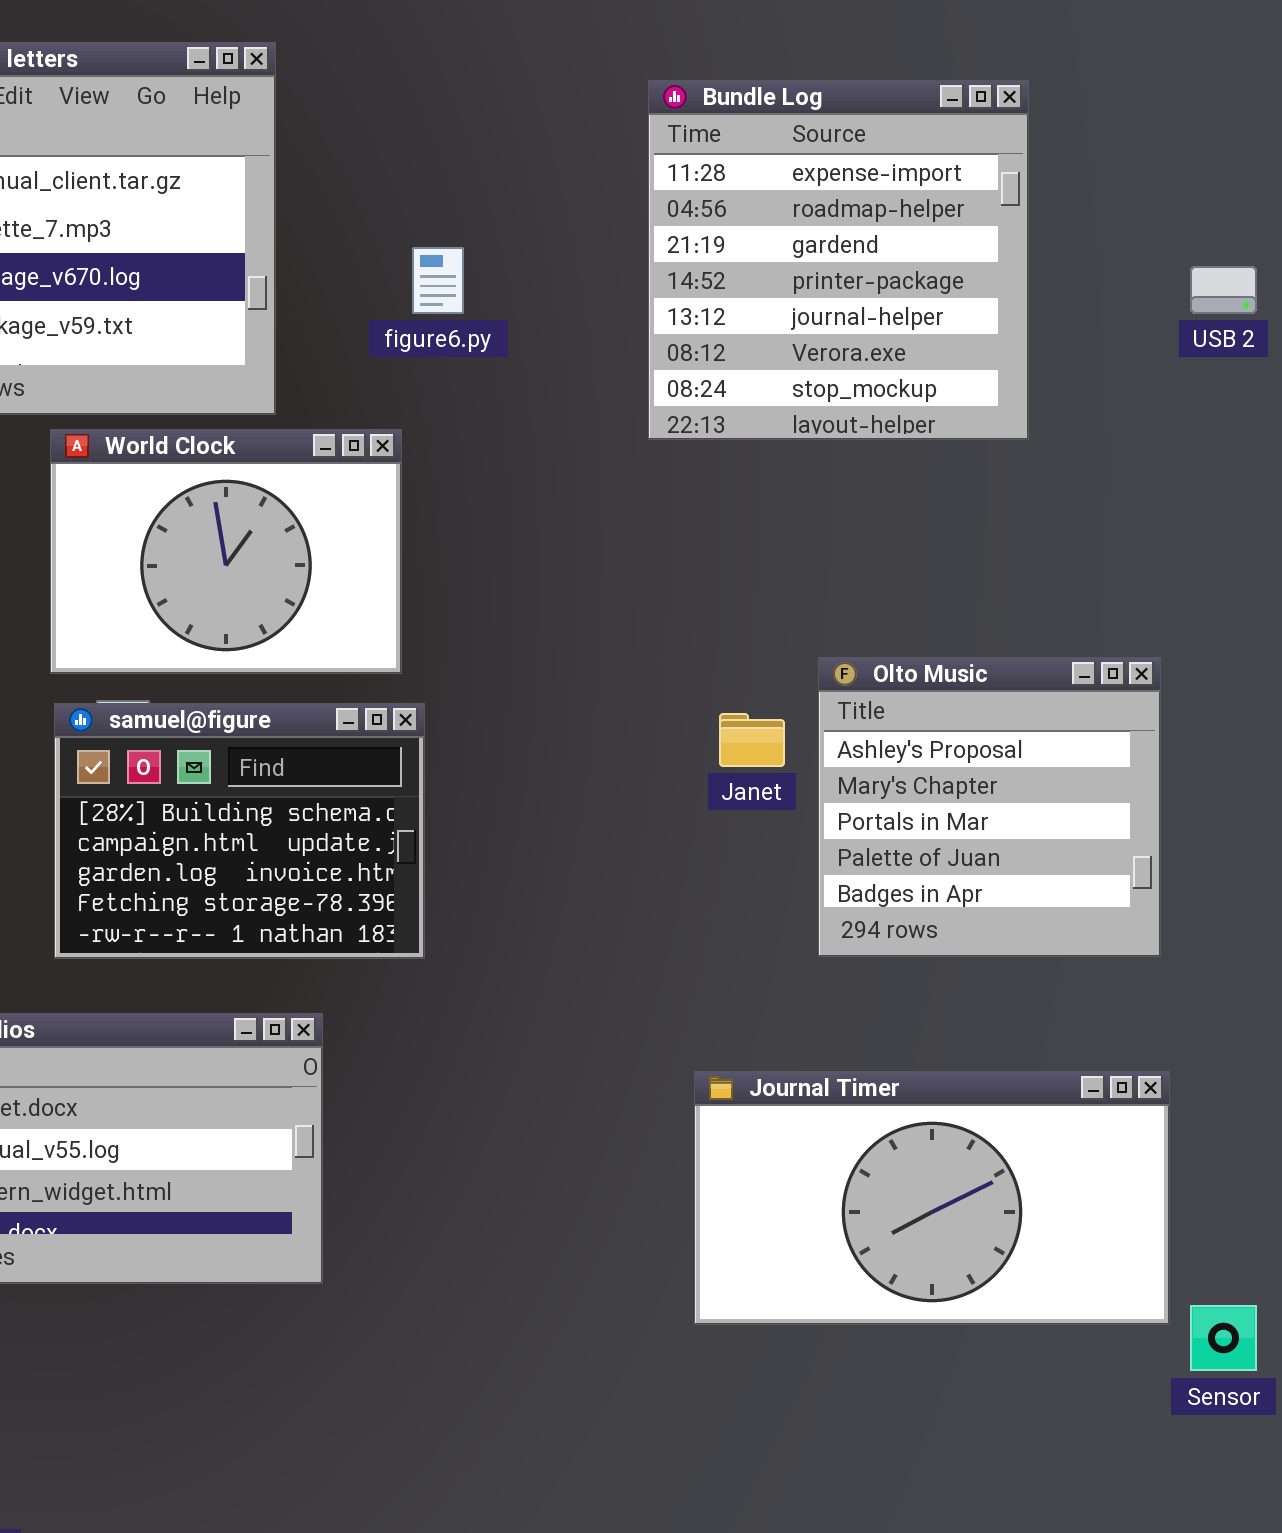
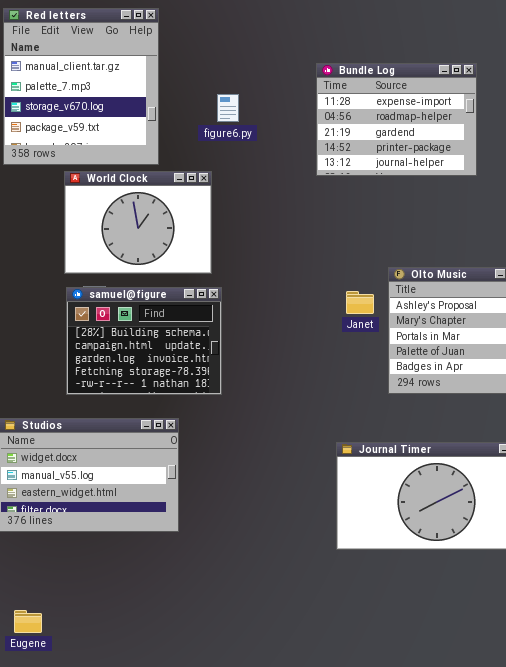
Bundle Log: [648,80,1029,440] -> [316,63,477,176], resized

